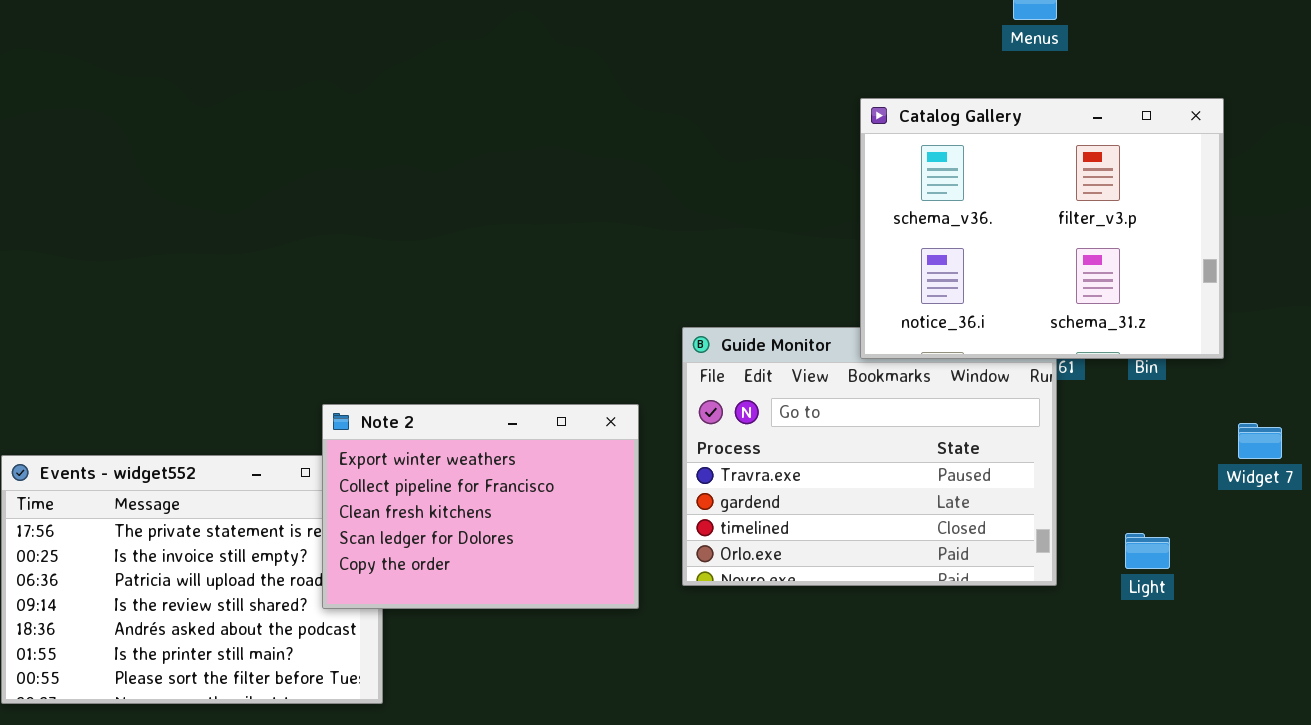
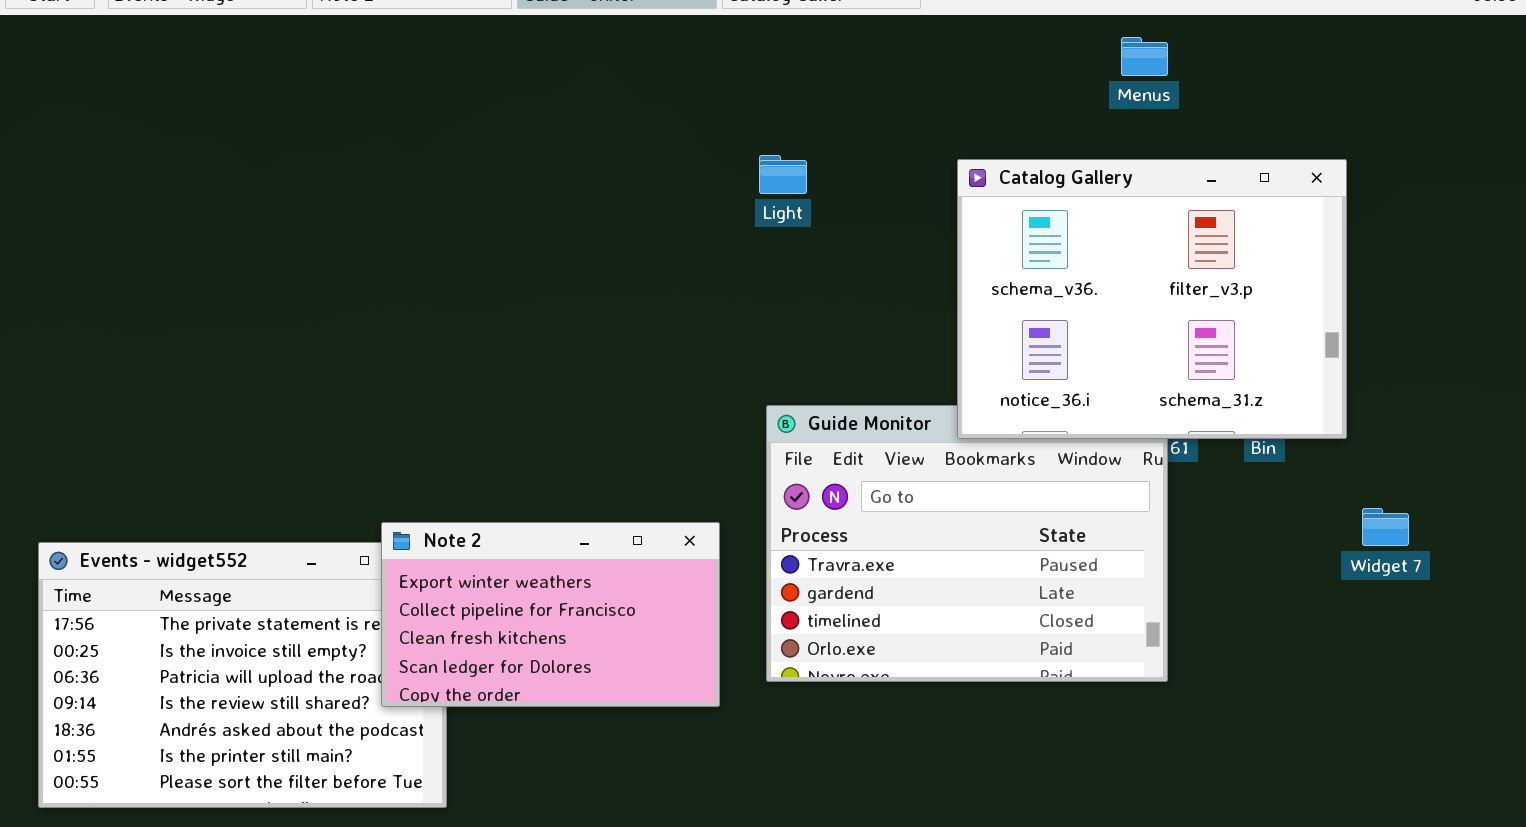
Note 2: [322,404,639,609] -> [381,522,720,707], resized
Light: [1125,533,1170,569] -> [759,155,807,194], moved

